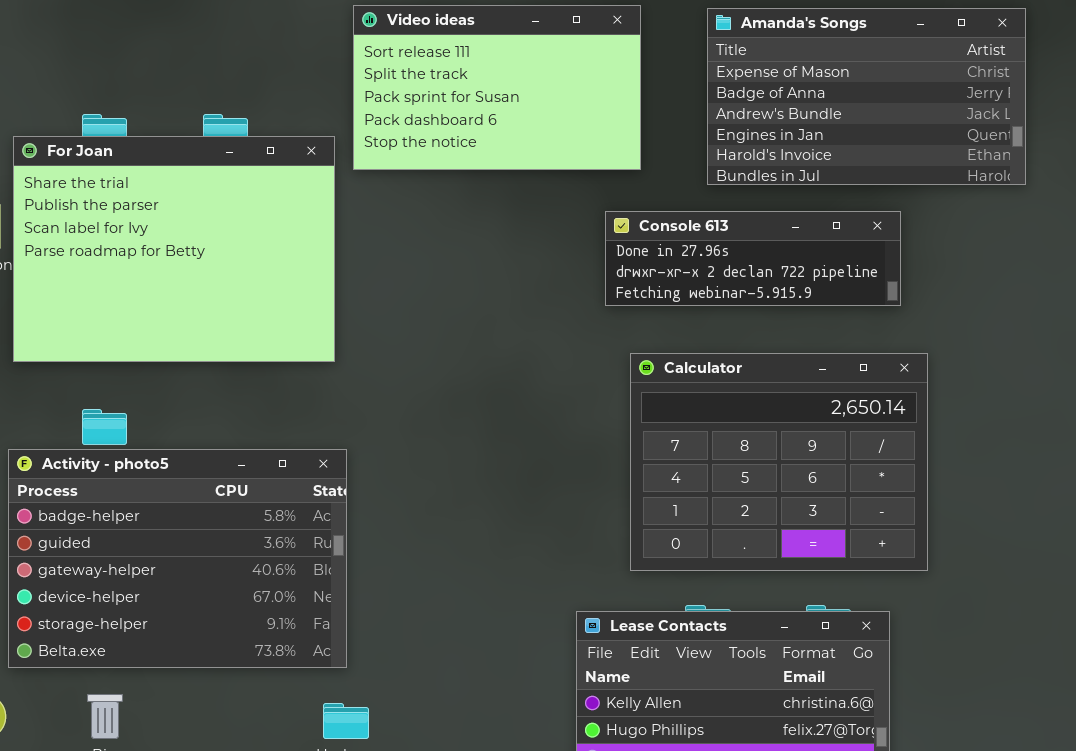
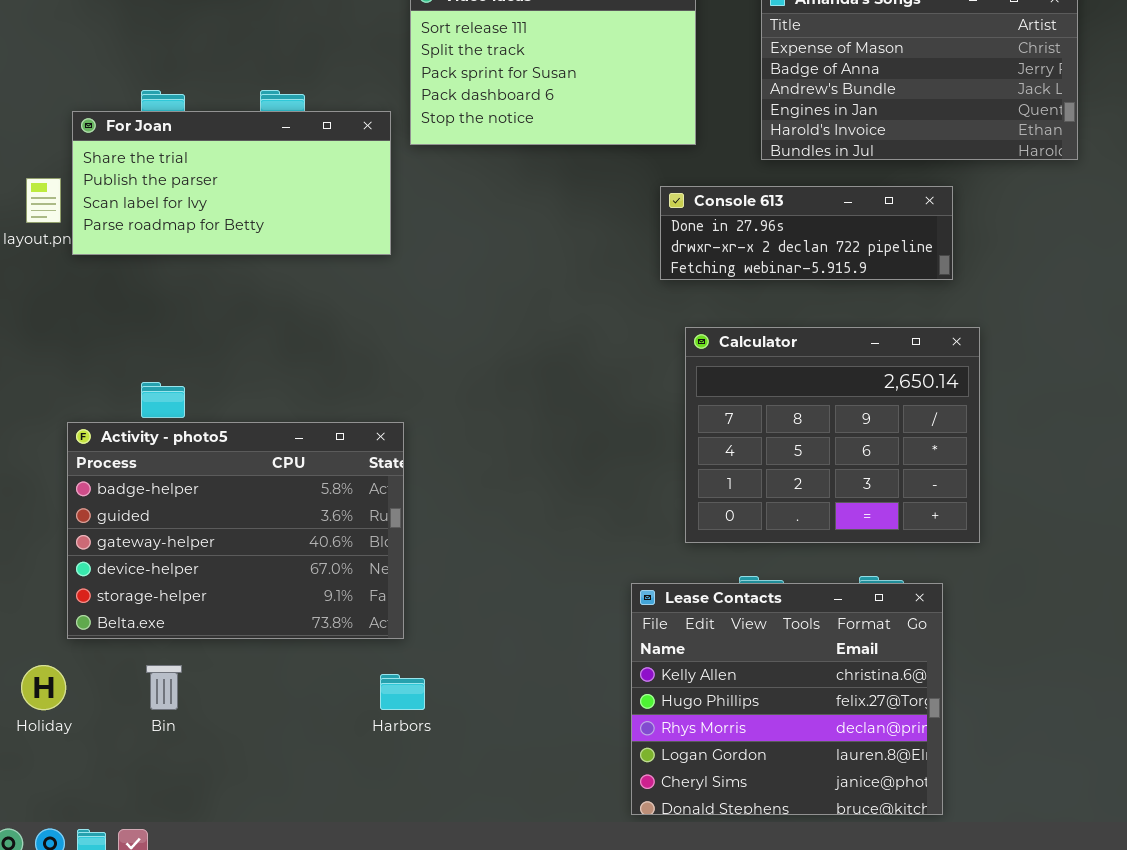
For Joan: [13,136,335,362] -> [72,111,391,255], resized

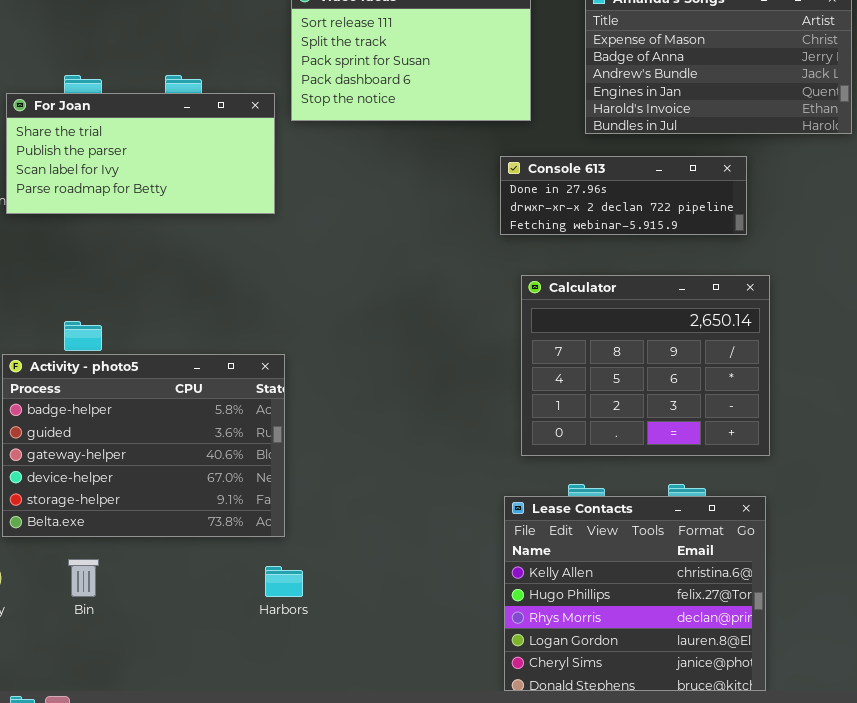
Lease Contacts: [631,583,943,815] -> [504,496,766,691], moved

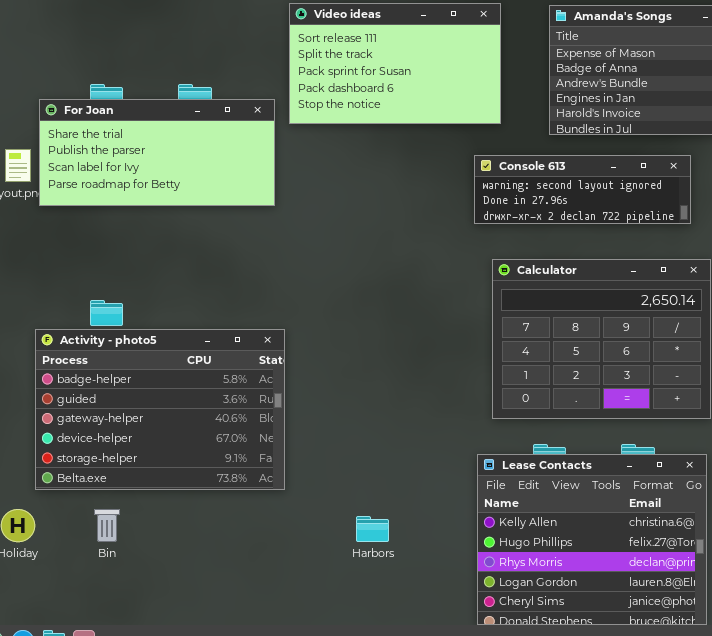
Console 613: [500,156,747,235] -> [474,155,691,224], scrolled up 1 row
Harbors: [265,566,303,597] -> [356,516,389,542], moved

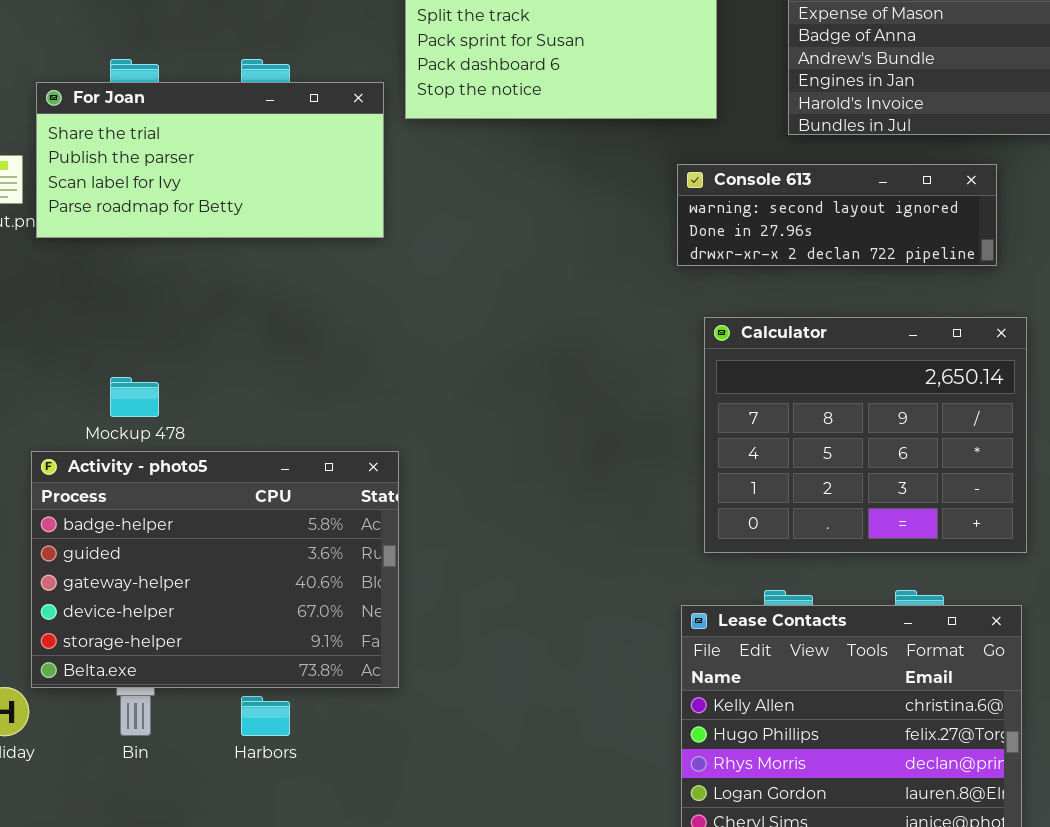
Activity - photo5: [35,329,285,490] -> [31,451,399,688], moved
Harbors: [356,516,389,542] -> [241,696,290,736], moved

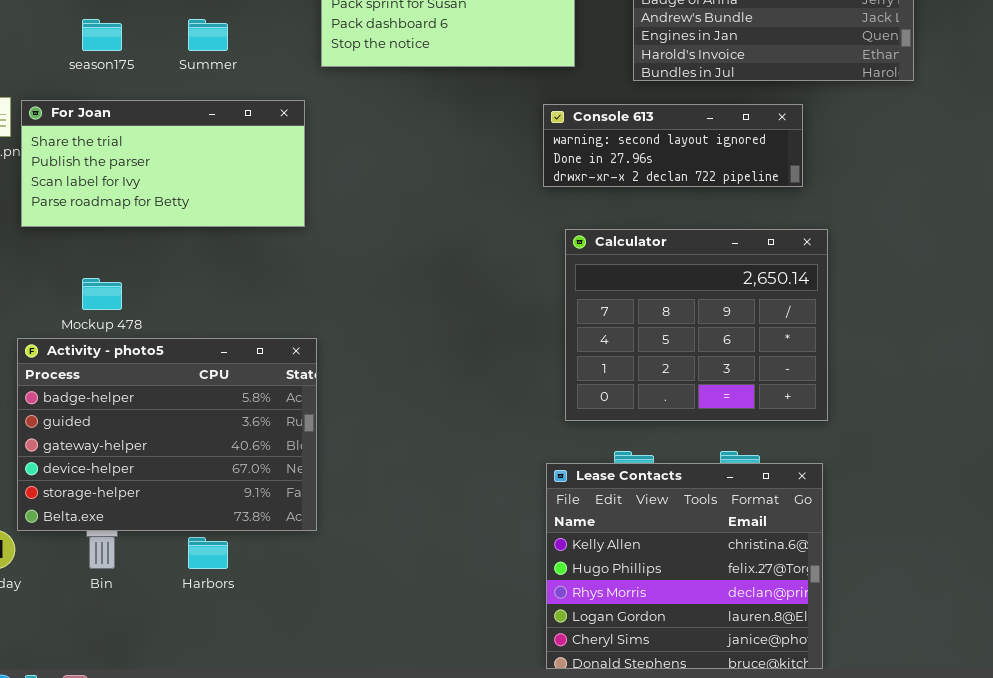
For Joan: [36,82,384,238] -> [21,100,305,227], moved

